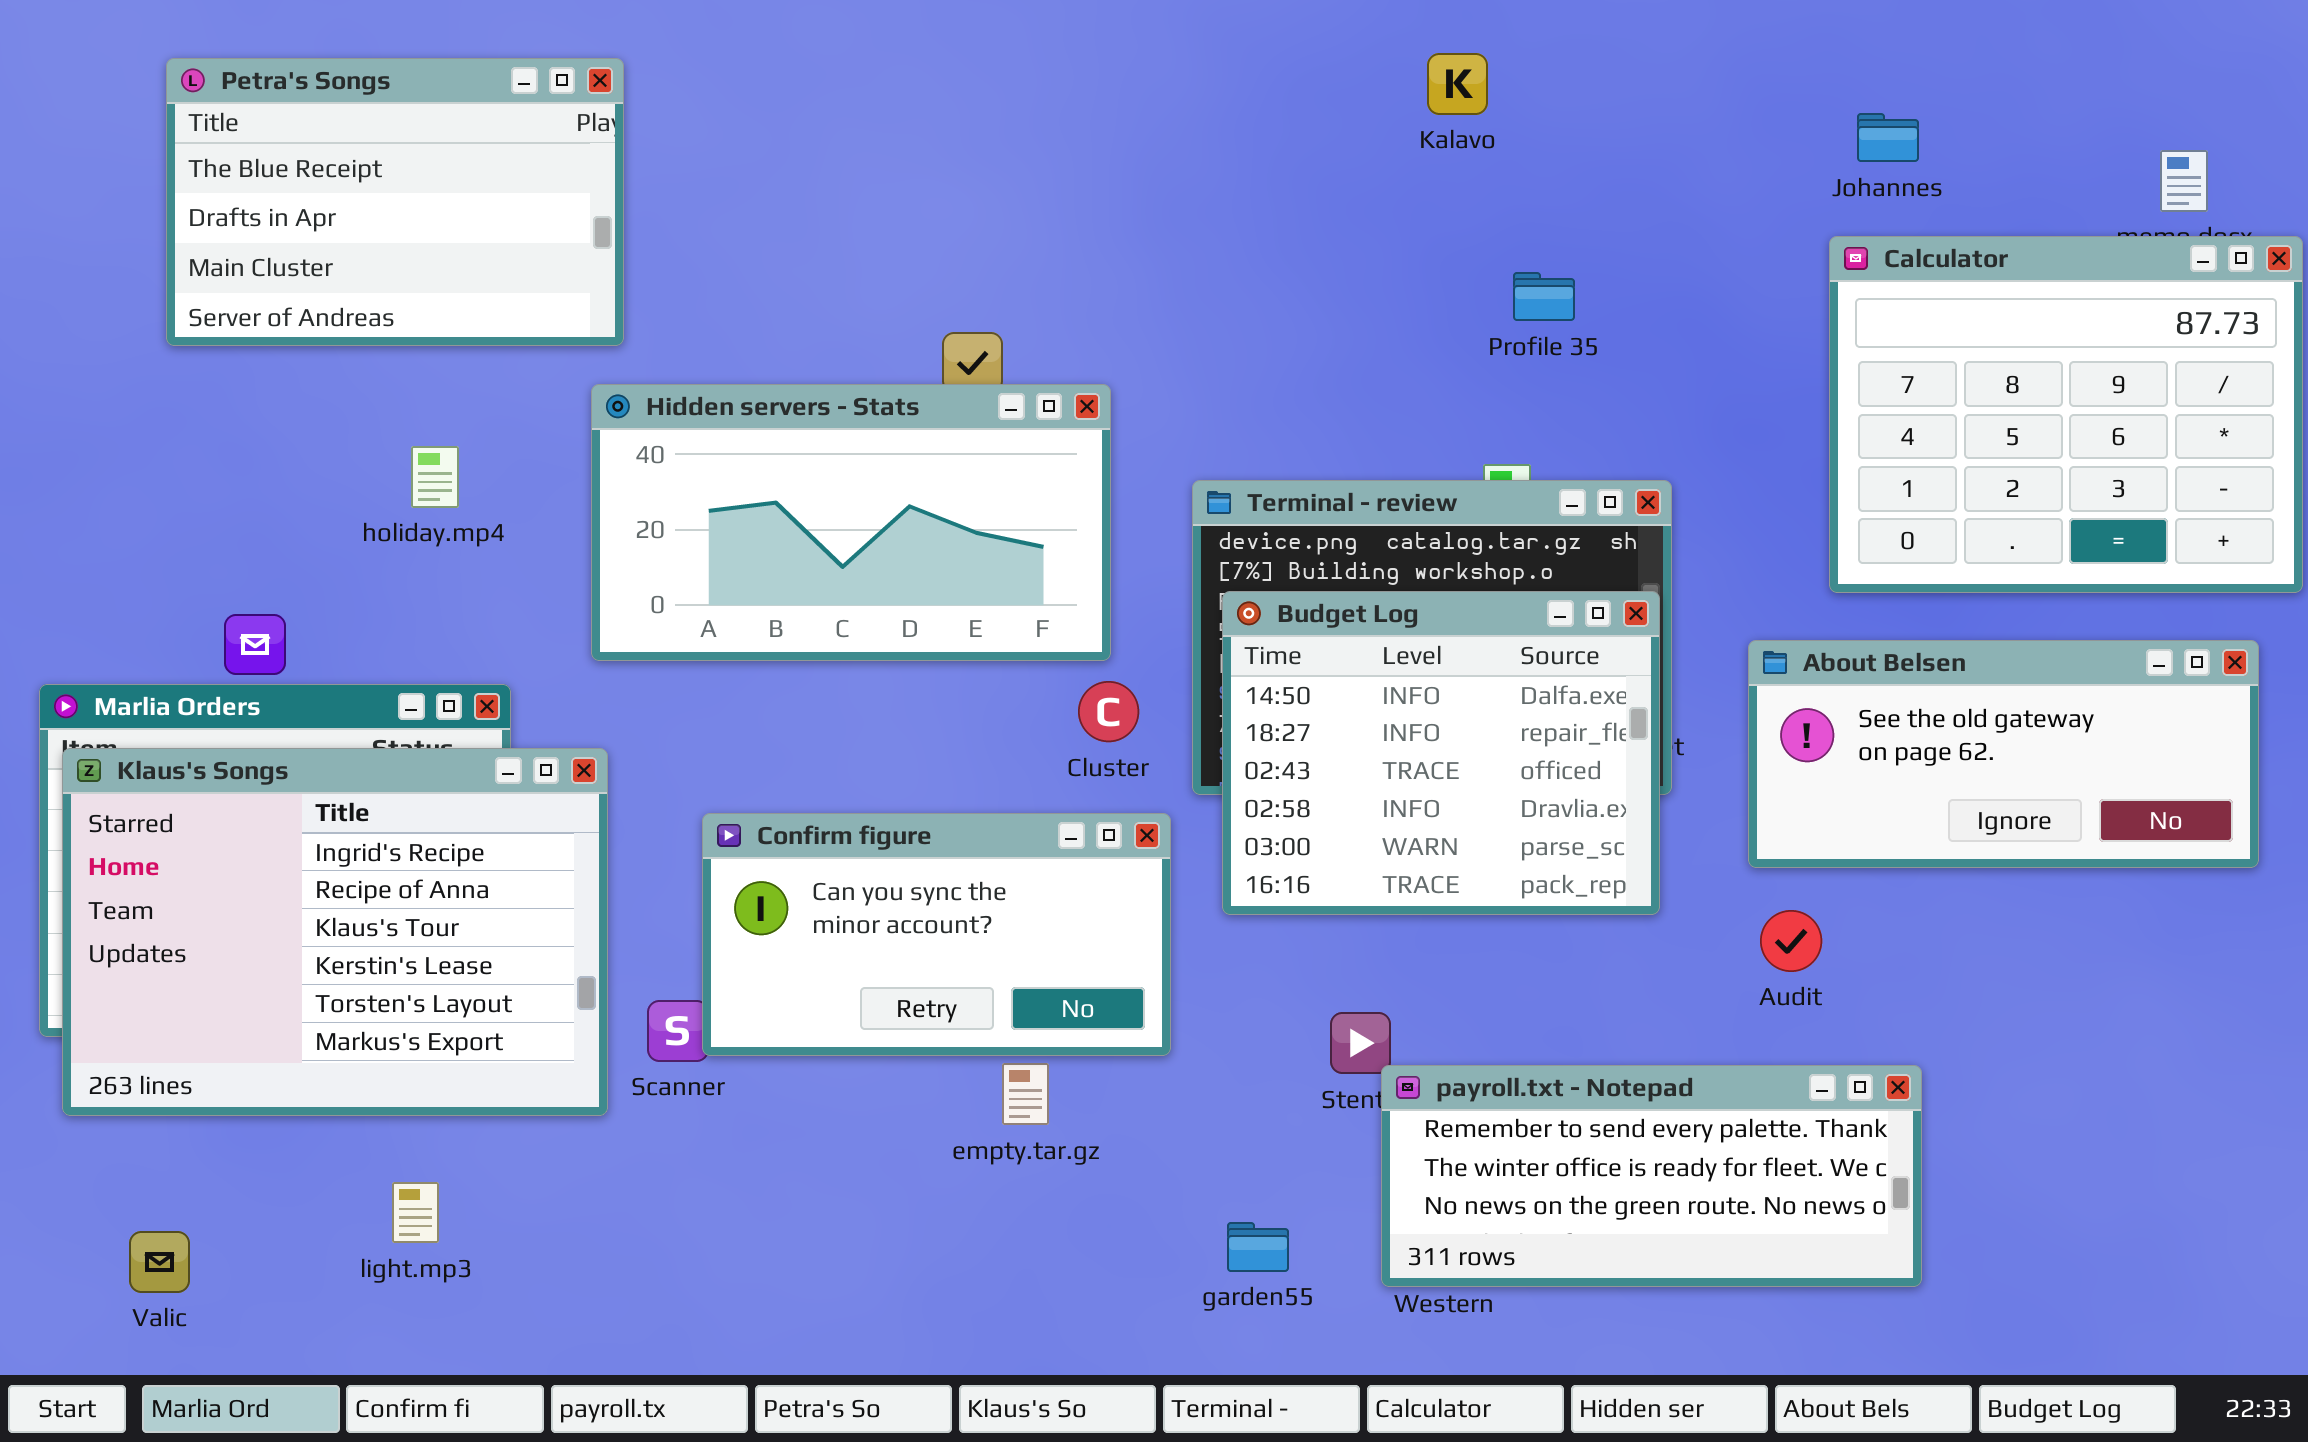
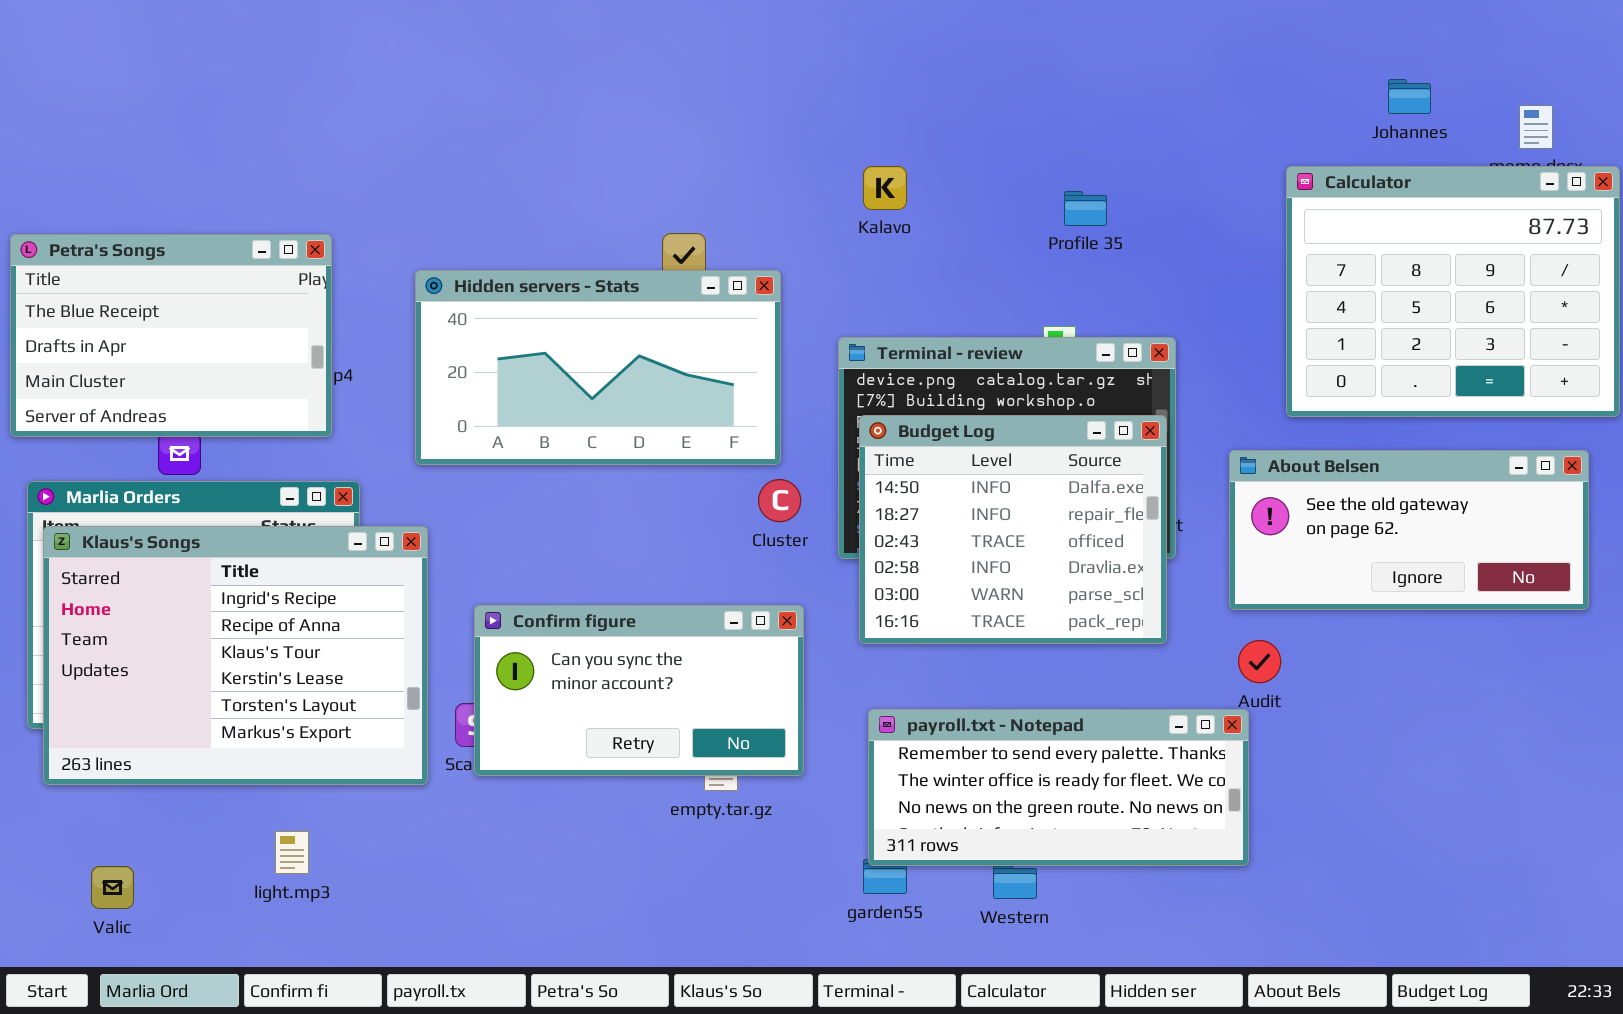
Kalavo: [1427,53,1488,115] -> [863,166,907,210], moved
Petra's Songs: [166,58,624,346] -> [10,234,332,437], moved
Johannes: [1857,113,1919,162] -> [1388,79,1431,114], moved
Confirm figure: [702,813,1171,1056] -> [474,605,804,776], moved
payroll.txt - Notepad: [1381,1065,1922,1287] -> [868,709,1249,866], moved

